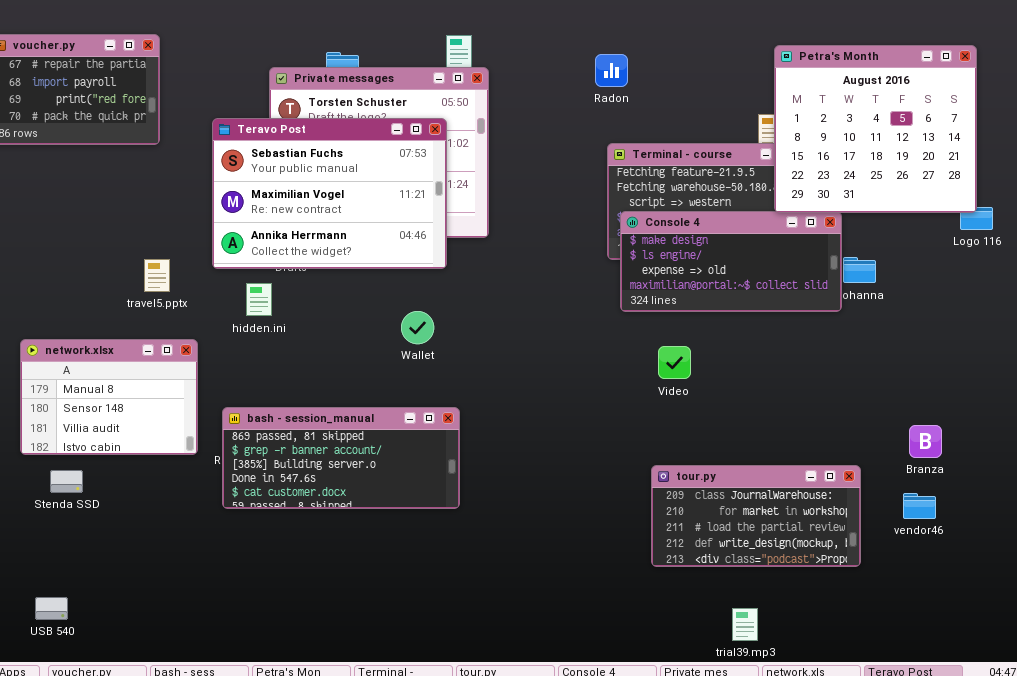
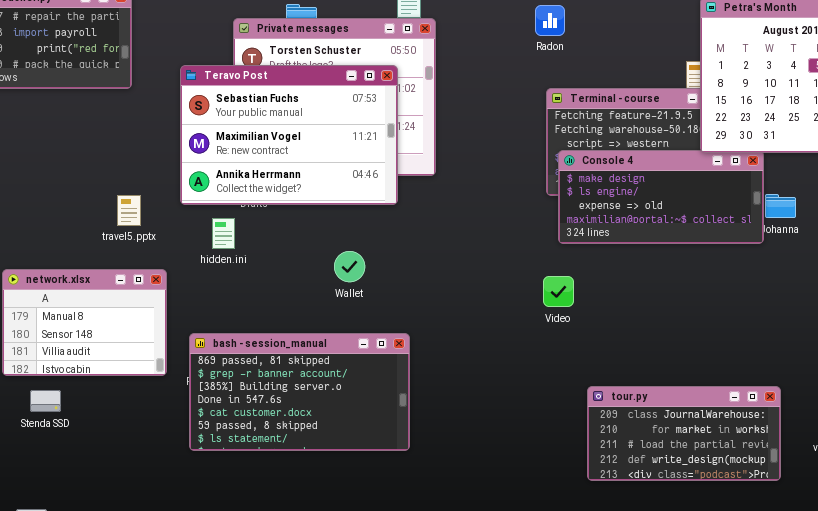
Wallet: [401,311,434,344] -> [334,251,365,282], moved
Video: [658,346,691,379] -> [543,276,574,307], moved
bash - session_manual: [222,407,460,509] -> [189,333,410,451], resized

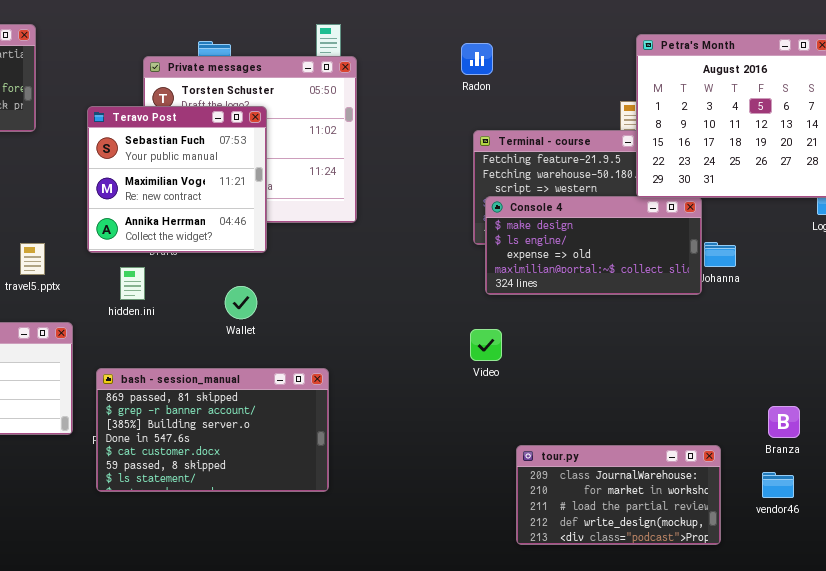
Teravo Post: [180,65,398,205] -> [87,106,267,253], resized
Wallet: [334,251,365,282] -> [225,286,257,319], moved
bash - session_manual: [189,333,410,451] -> [96,368,329,492], moved

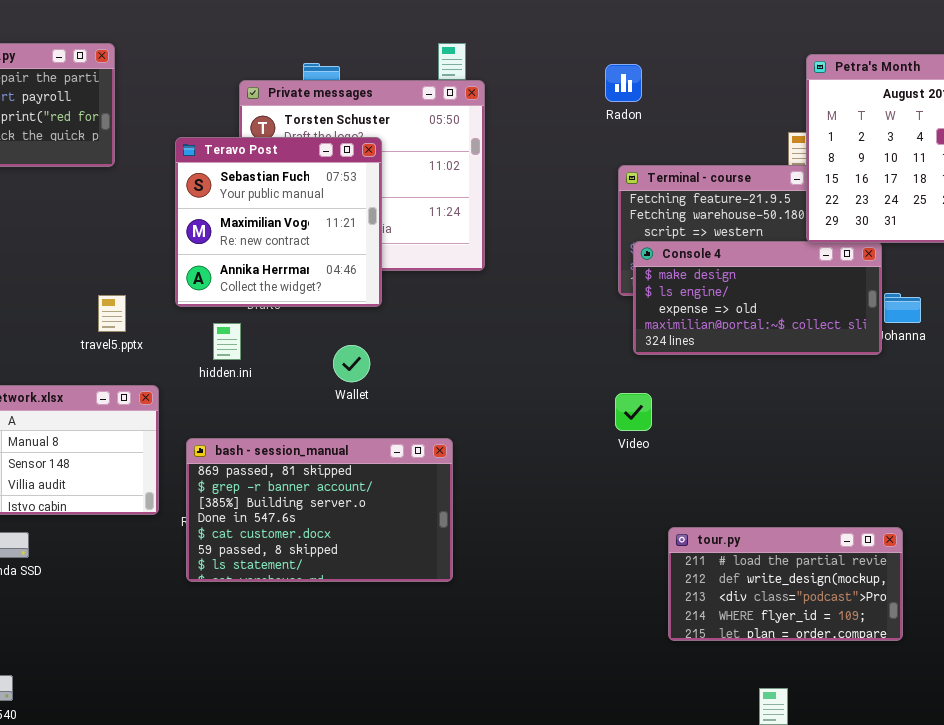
tour.py: [516,445,721,545] -> [668,527,903,641], scrolled down 2 rows

